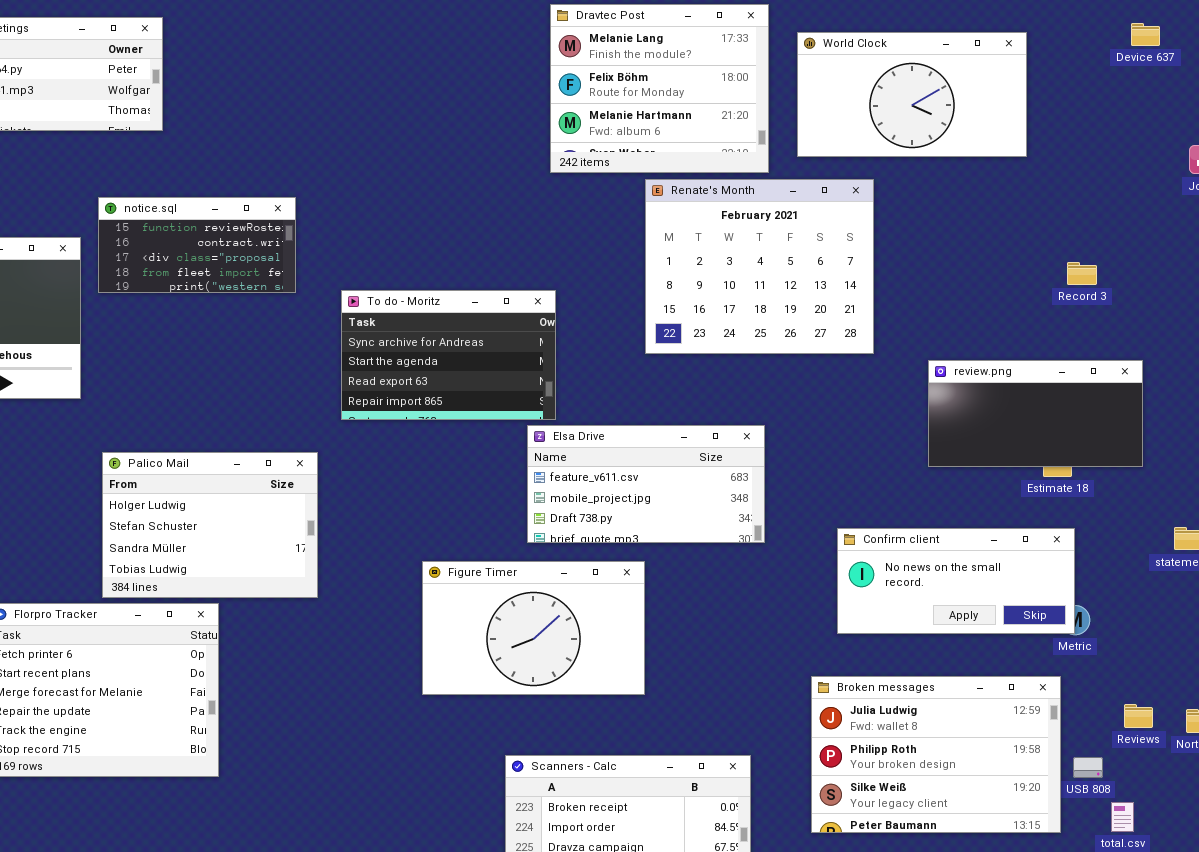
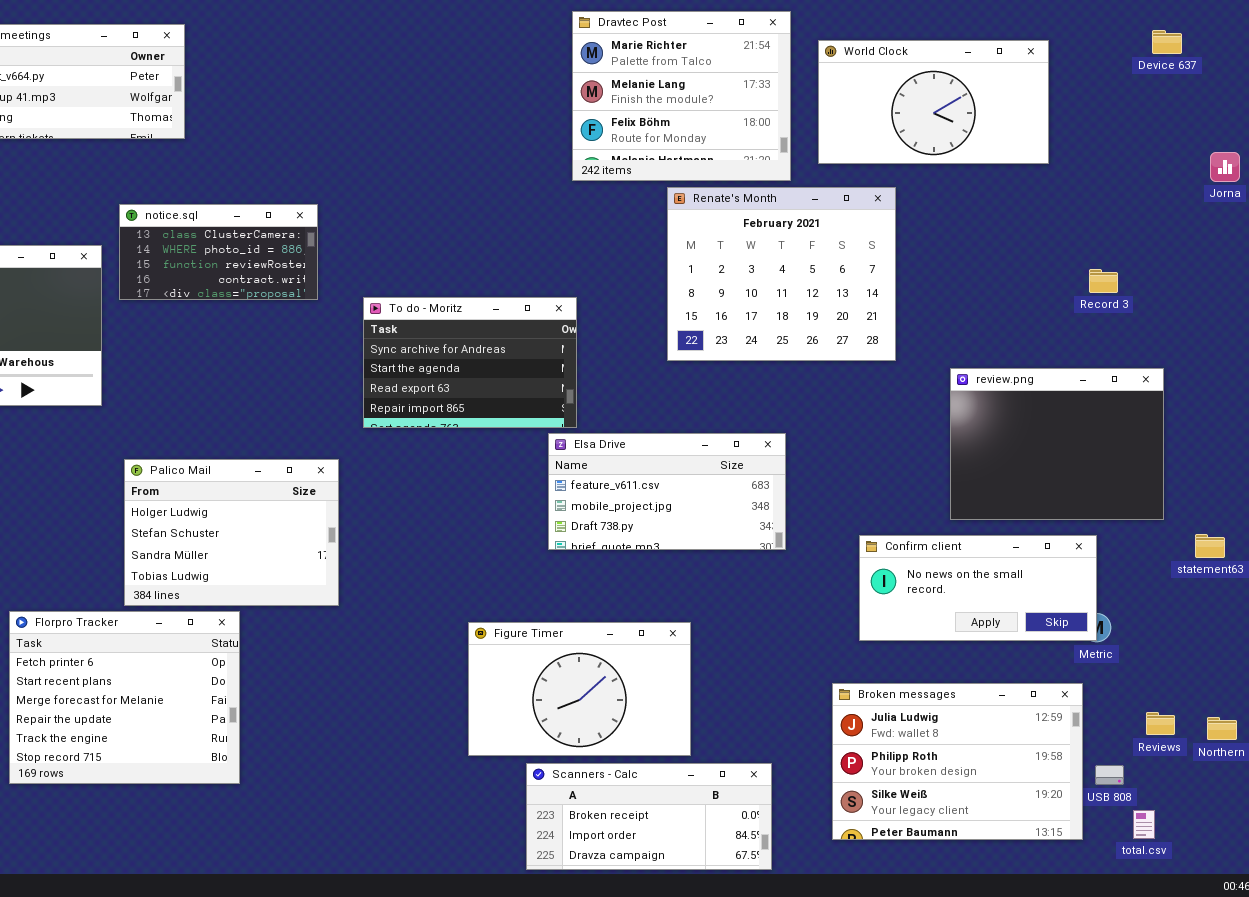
Dravtec Post: [550,4,769,173] -> [572,11,791,181], scrolled up 1 row
notice.sql: [98,197,296,293] -> [119,204,318,300], scrolled up 2 rows
review.png: [928,360,1143,467] -> [950,368,1164,520], resized
Figure Timer: [422,561,645,695] -> [468,622,691,756], moved

